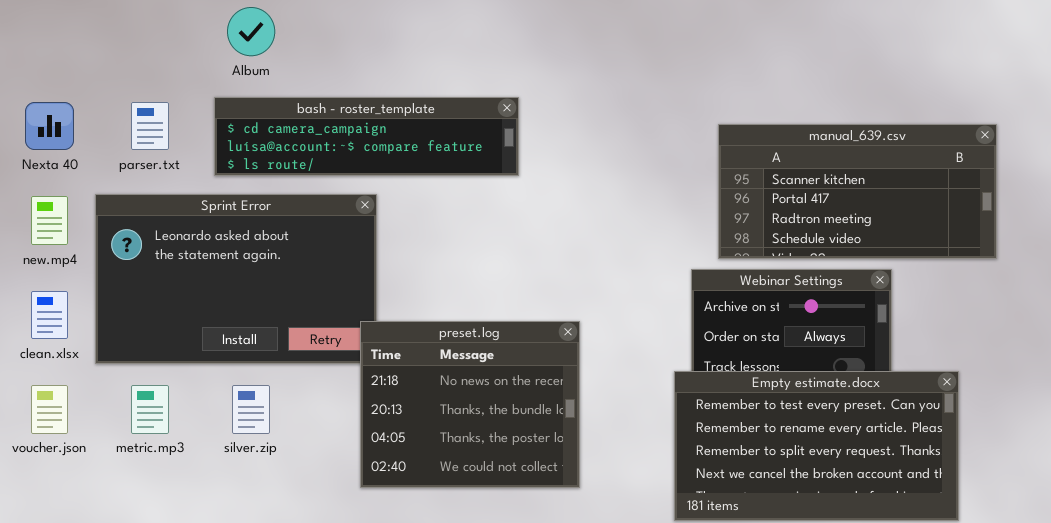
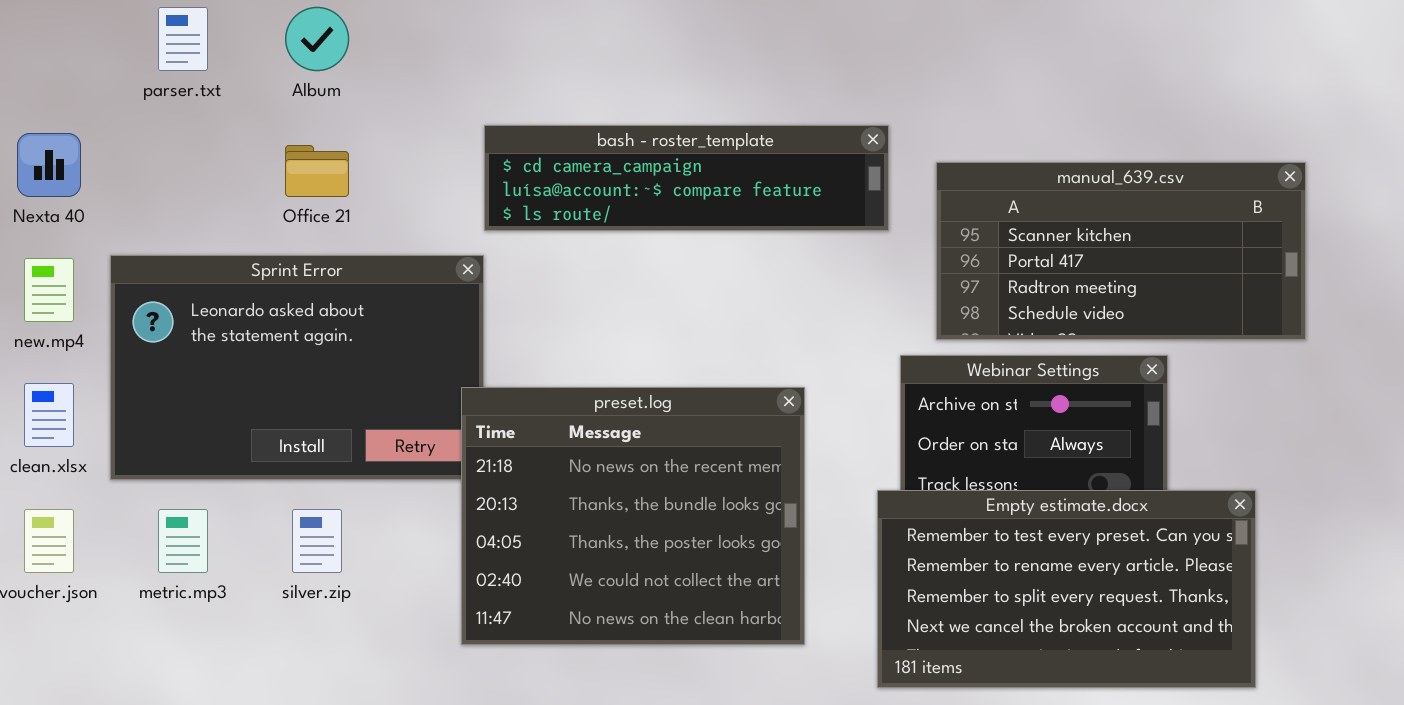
bash - roster_template: [214,97,519,176] -> [484,125,889,231], moved
parser.txt: [131,102,169,150] -> [158,7,208,71], moved
preset.log: [360,321,580,488] -> [461,387,805,645], resized

